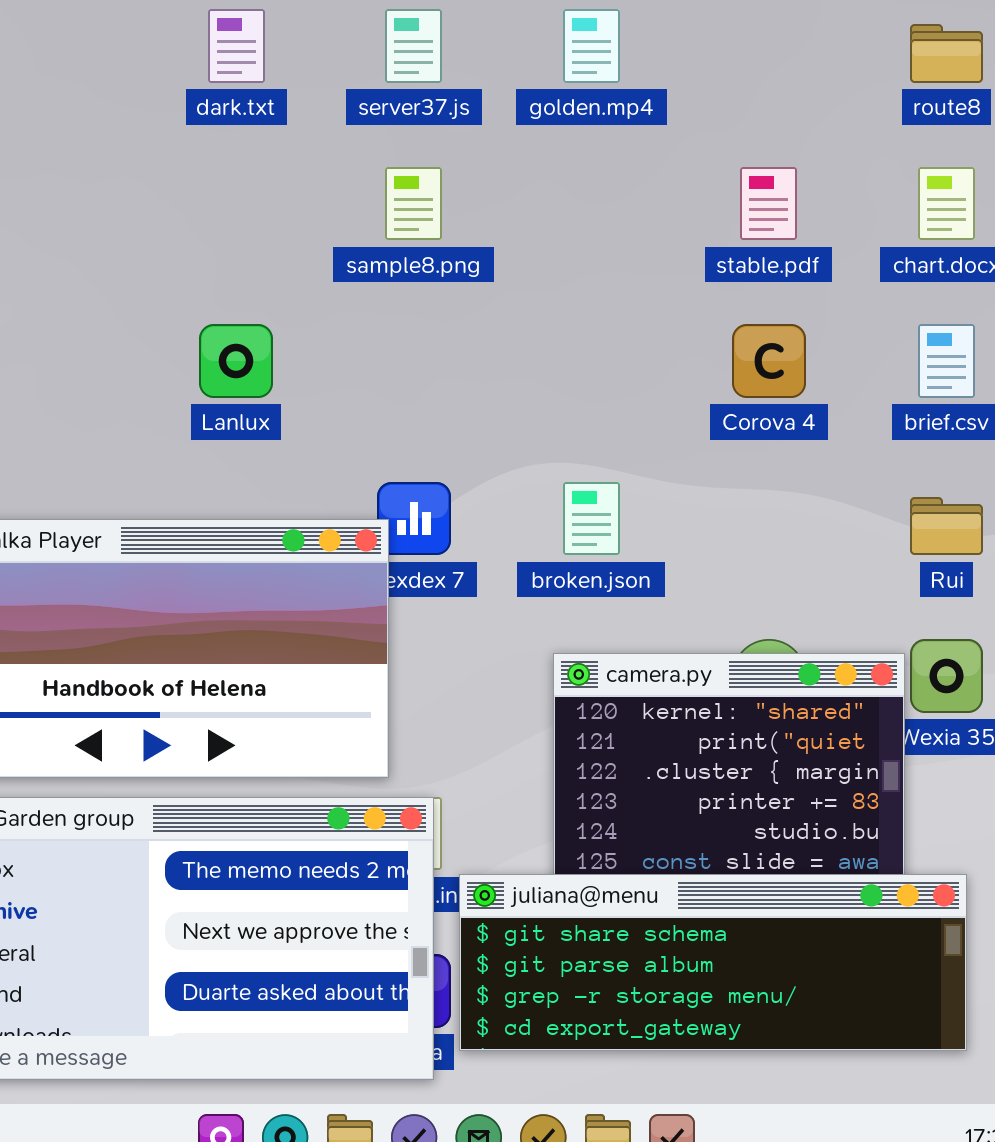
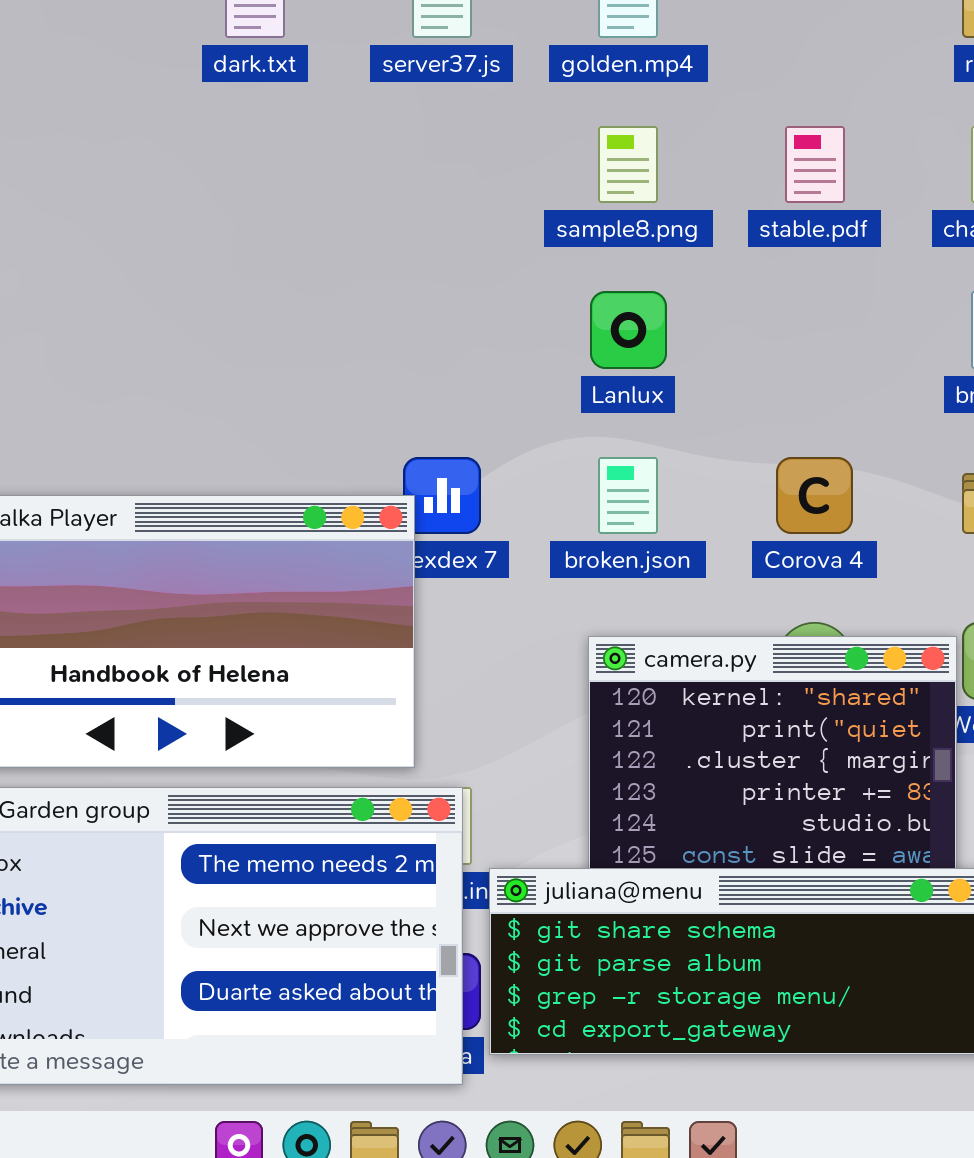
sample8.png: [385,167,442,240] -> [598,126,658,203], moved
Lanlux: [199,324,273,398] -> [590,291,667,369], moved
Corova 4: [732,324,806,398] -> [776,457,853,534], moved

